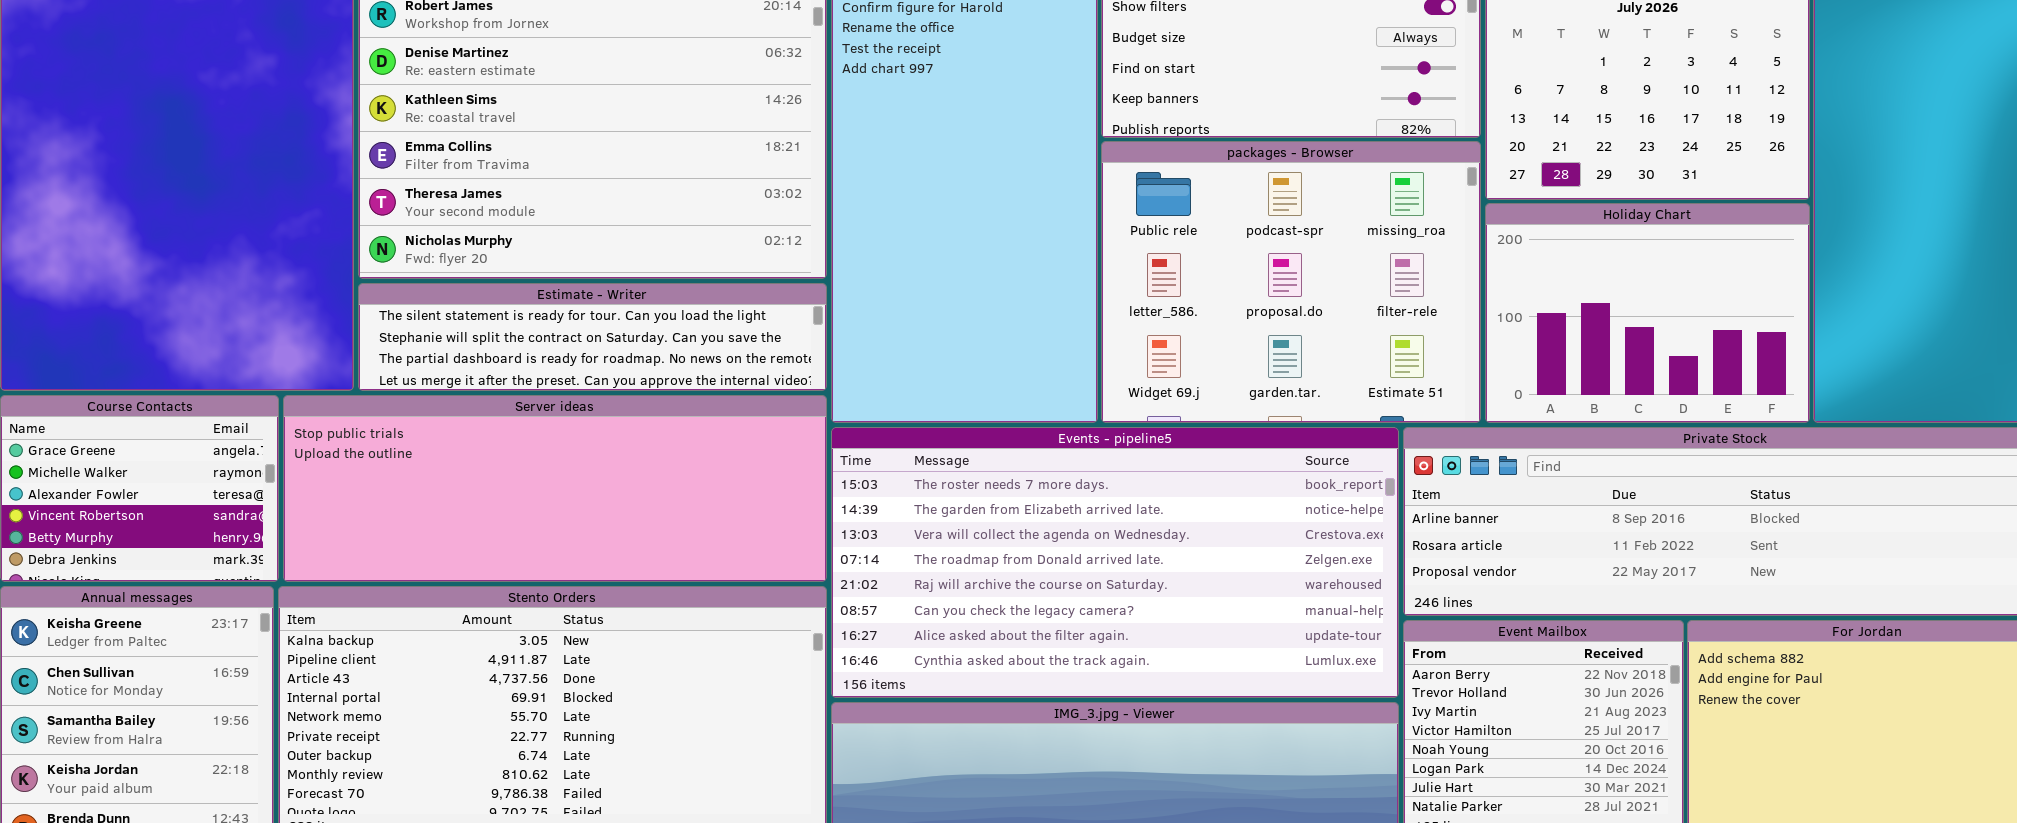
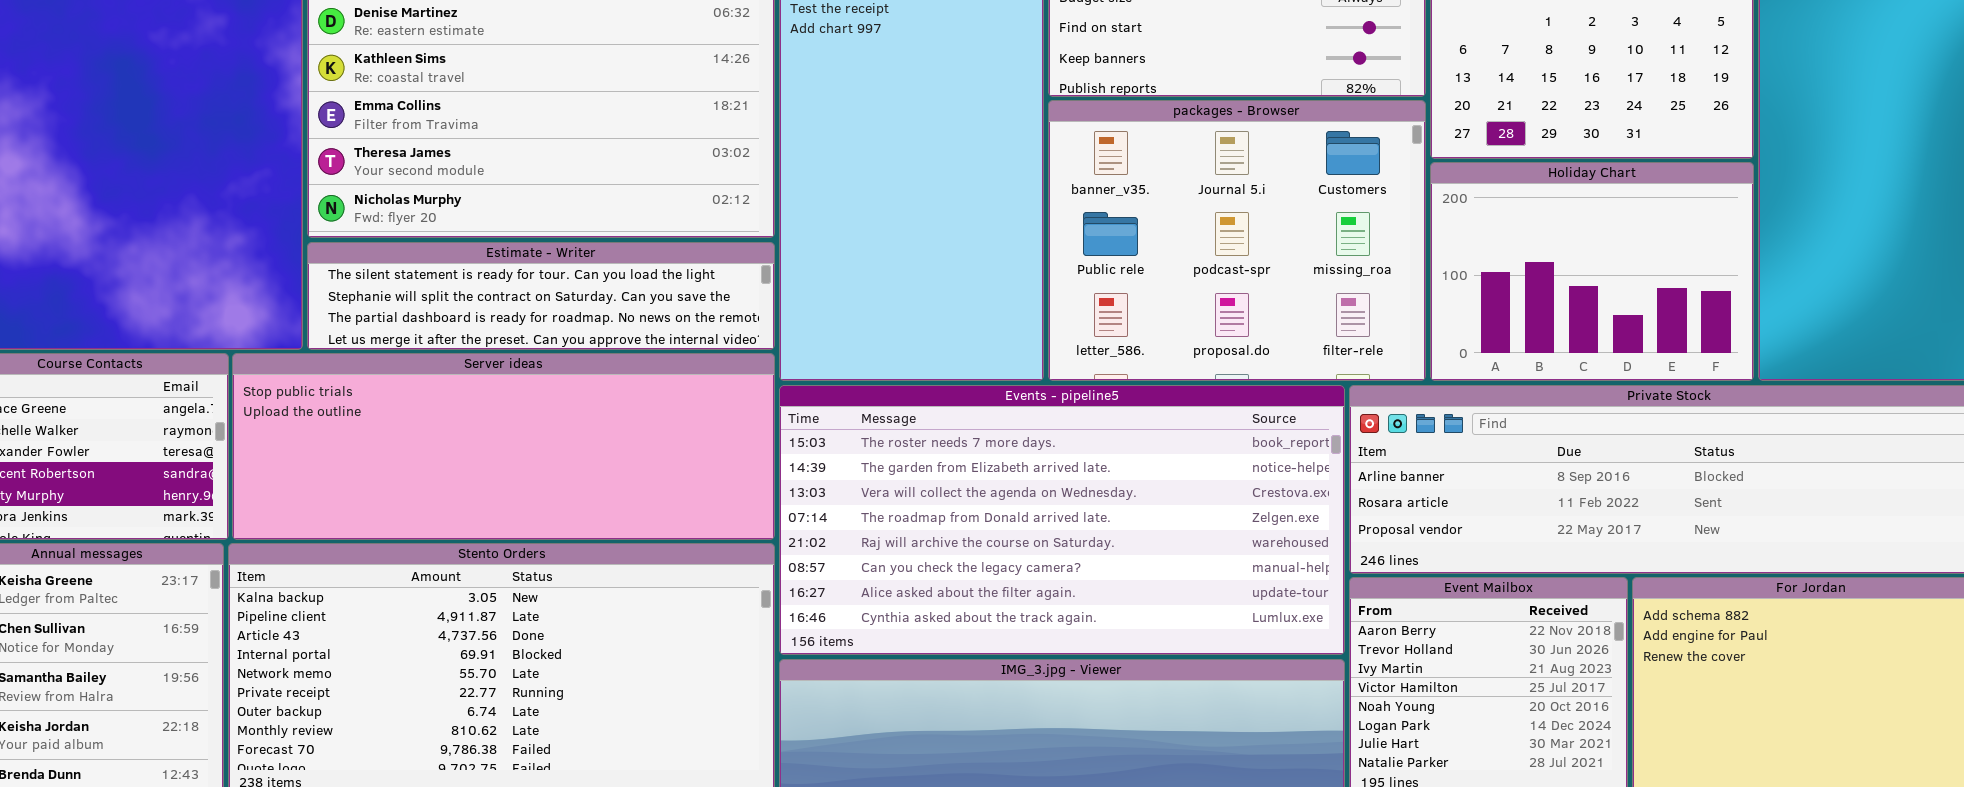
packages - Browser: [1101,141,1481,423] -> [1048,100,1426,381], scrolled up 1 row

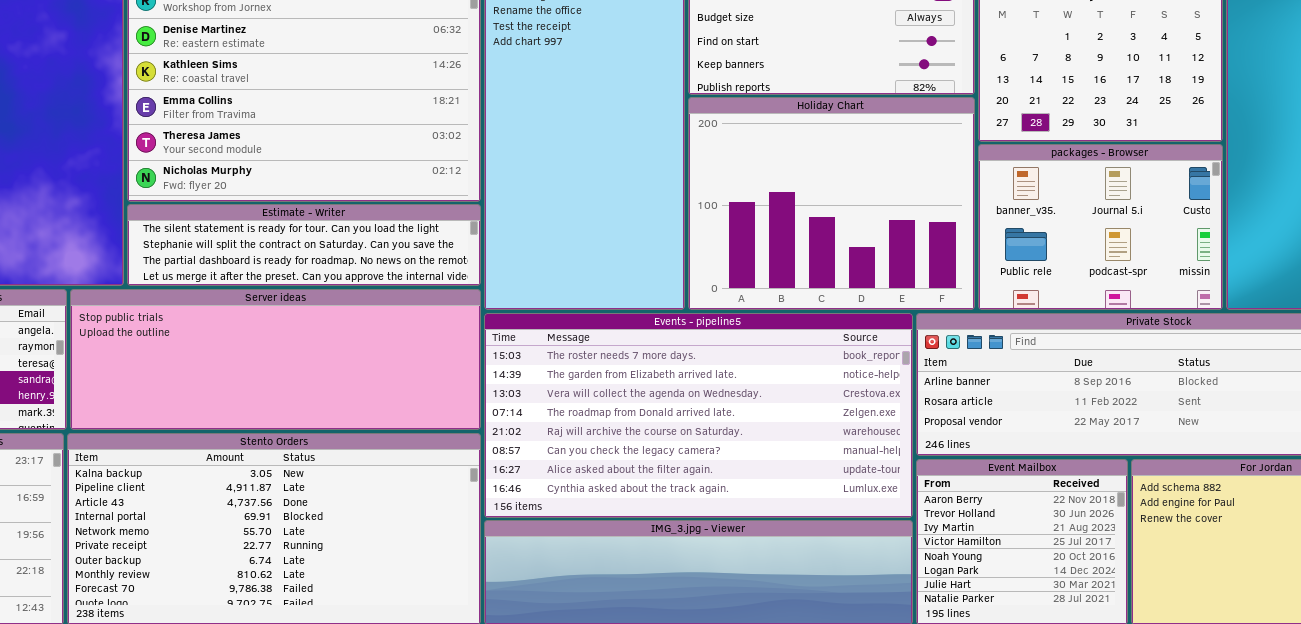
packages - Browser: [1048,100,1426,381] -> [978,144,1223,310], moved, resized
Holiday Chart: [1430,162,1754,381] -> [688,97,975,310], moved, resized

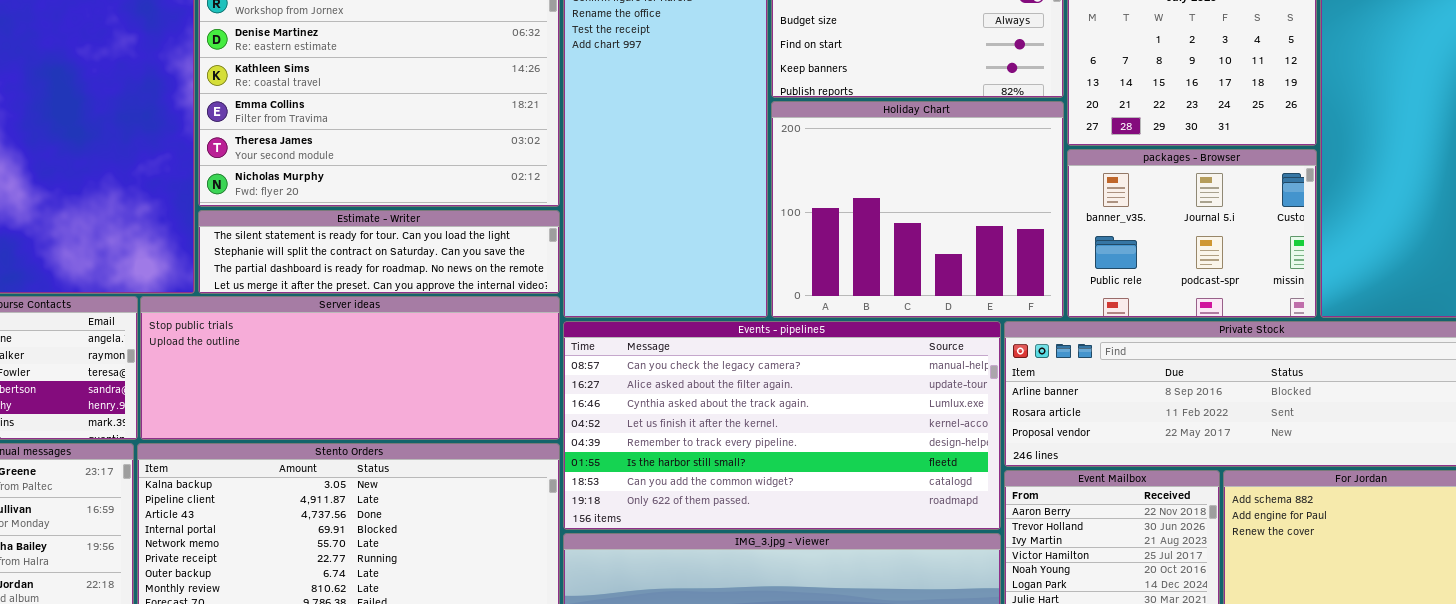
Events - pipeline5: [484,313,913,518] -> [563,321,1001,530], scrolled down 5 rows

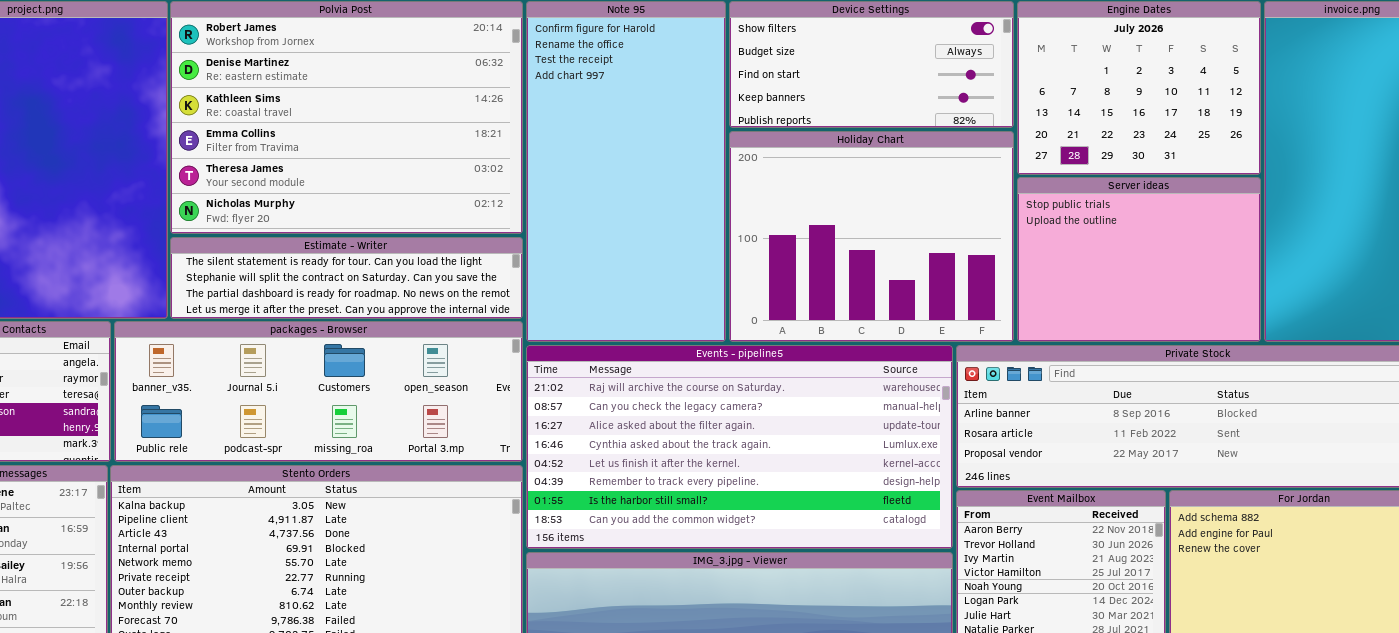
packages - Browser: [1067,149,1317,318] -> [114,321,523,462], moved, resized
Server ideas: [140,296,560,440] -> [1017,177,1261,342], moved, resized
Events - pipeline5: [563,321,1001,530] -> [526,345,953,549], scrolled up 1 row

